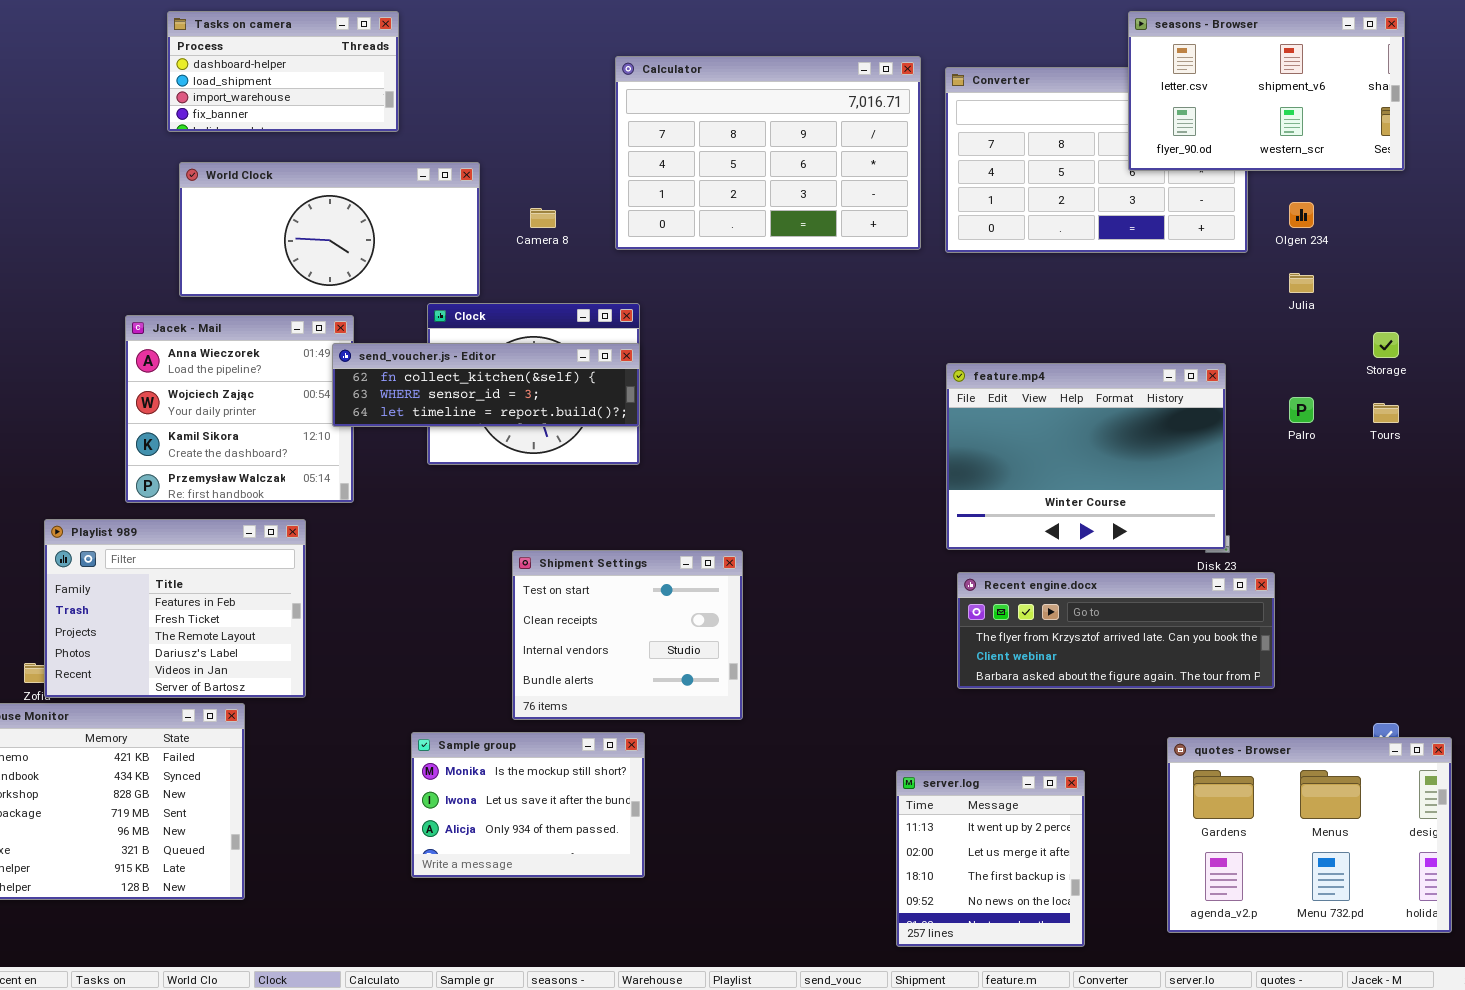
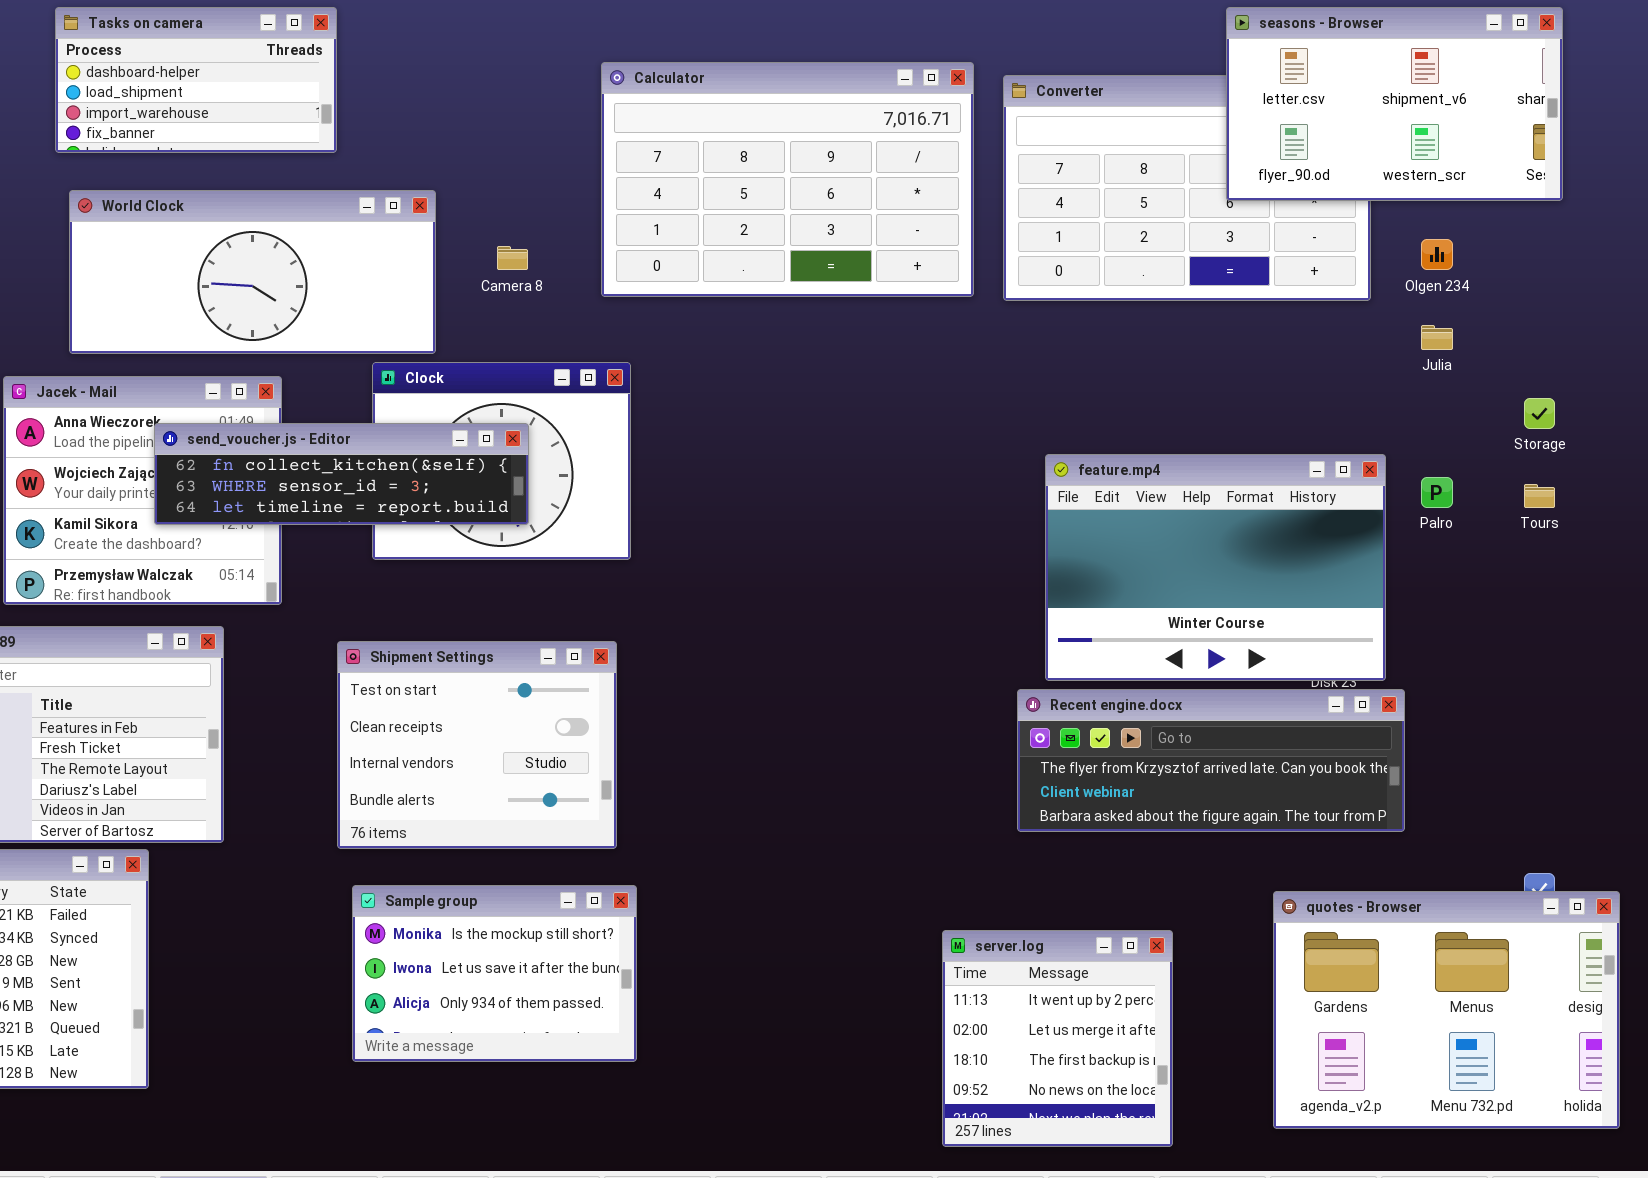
send_voucher.js - Editor: [332,343,640,427] -> [154,423,529,525], moved
feature.mp4: [946,363,1226,550] -> [1045,454,1386,681], moved
Shipment Settings: [512,550,743,720] -> [337,641,617,849], moved

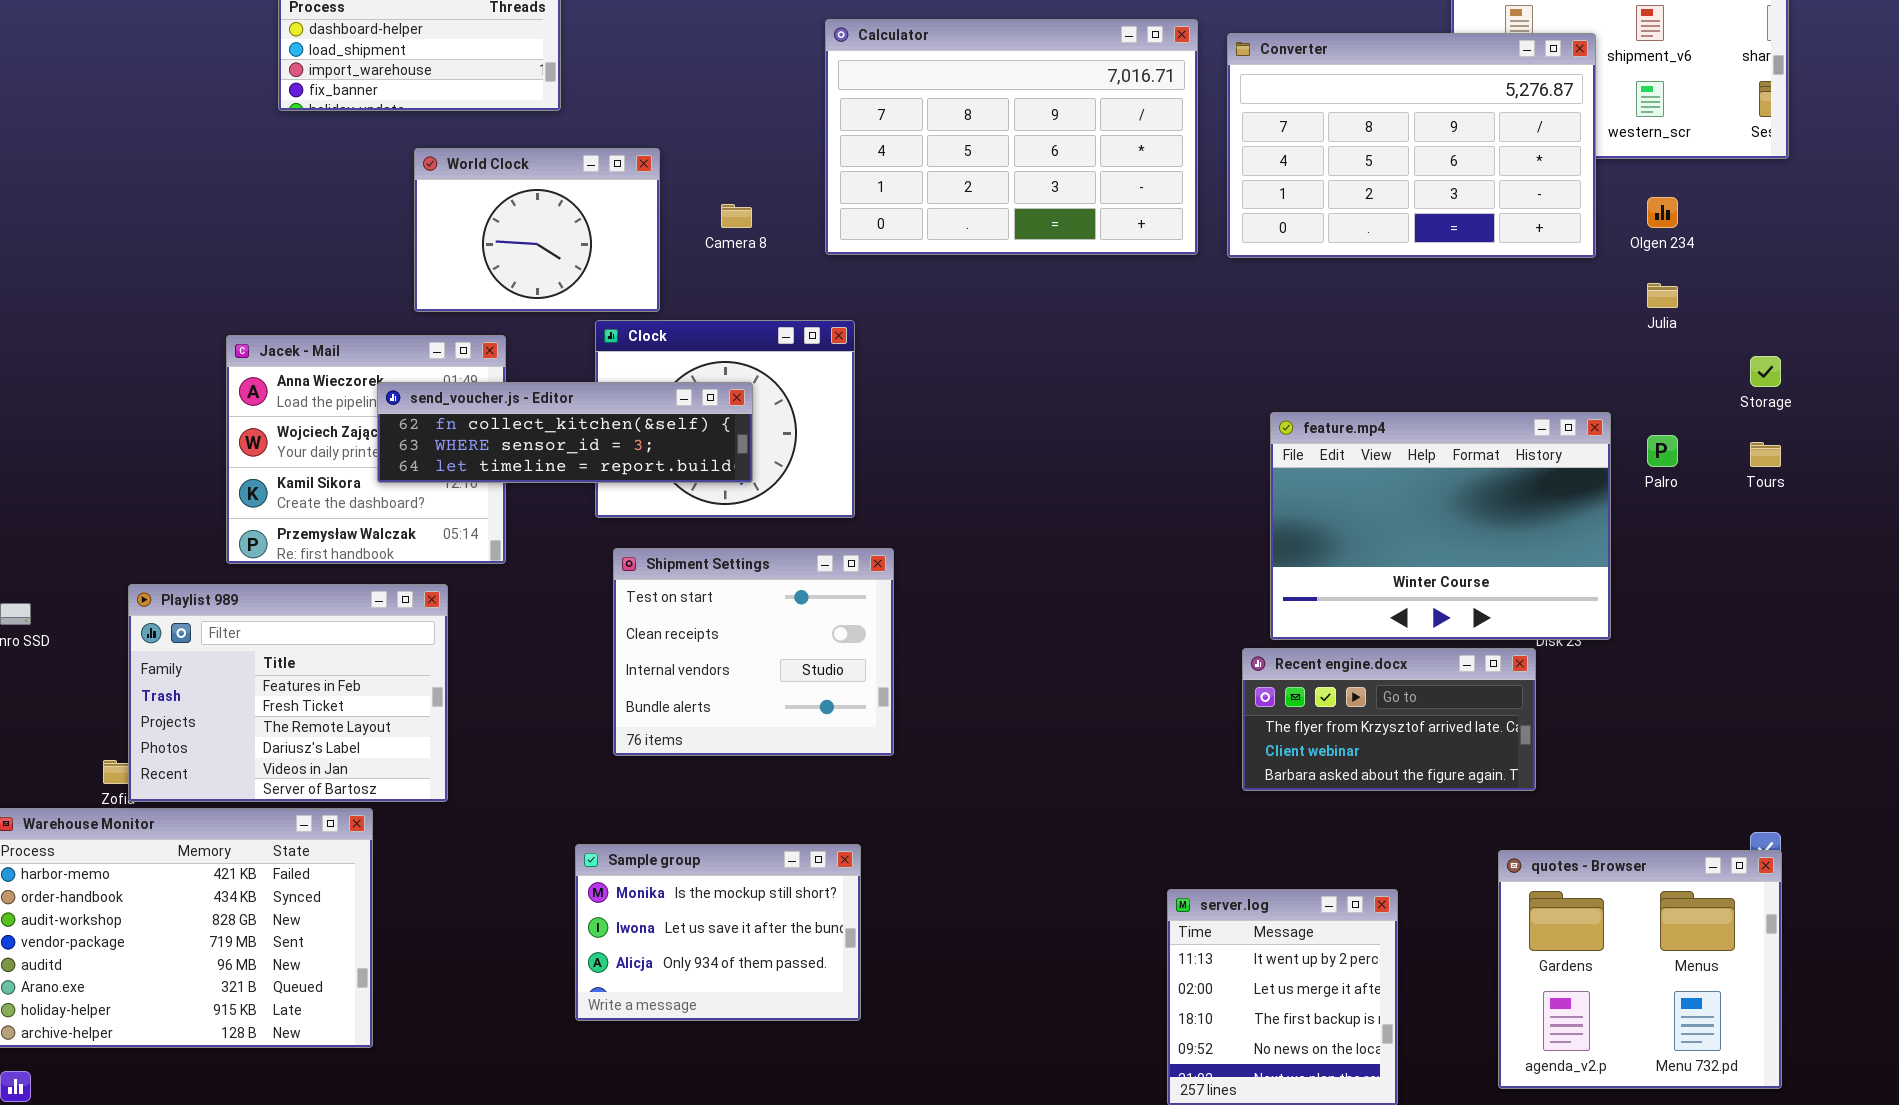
Converter: [1003,75,1371,301] -> [1227,33,1596,258], raised
World Clock: [69,190,436,354] -> [414,148,660,312], resized
Shipment Settings: [337,641,617,849] -> [613,548,894,756], moved
Recent engine.docx: [1017,689,1405,832] -> [1242,648,1536,791], resized
quotes - Browser: [1273,891,1620,1129] -> [1498,850,1782,1089], resized

